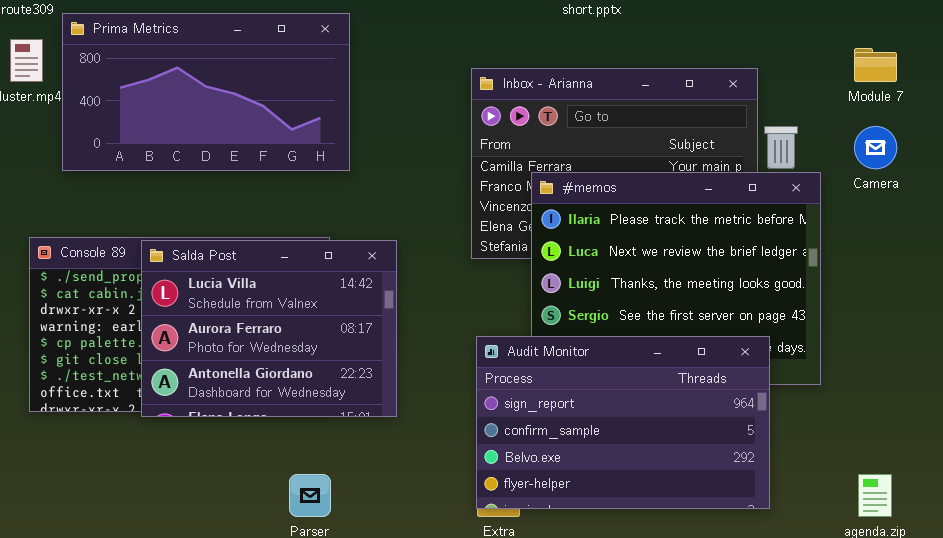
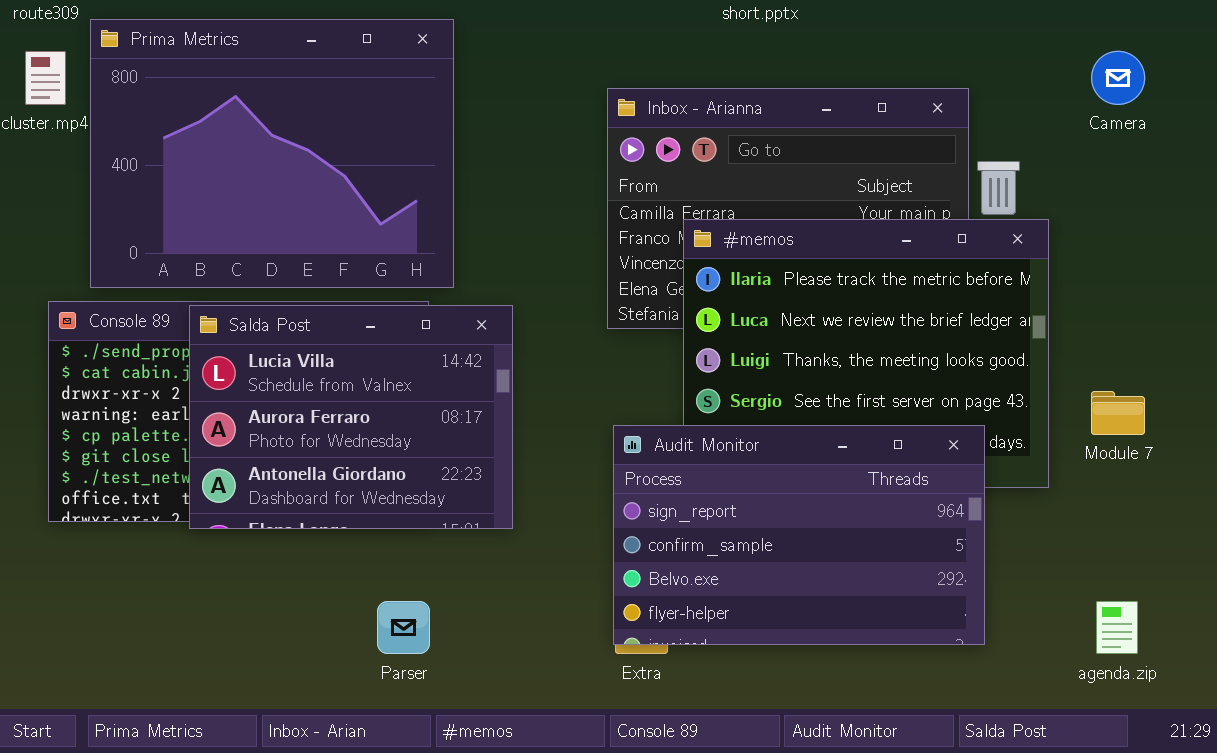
Prima Metrics: [62,13,350,171] -> [90,19,454,288], resized
Module 7: [854,48,897,82] -> [1091,391,1145,435], moved
Camera: [854,126,897,169] -> [1091,51,1145,105], moved

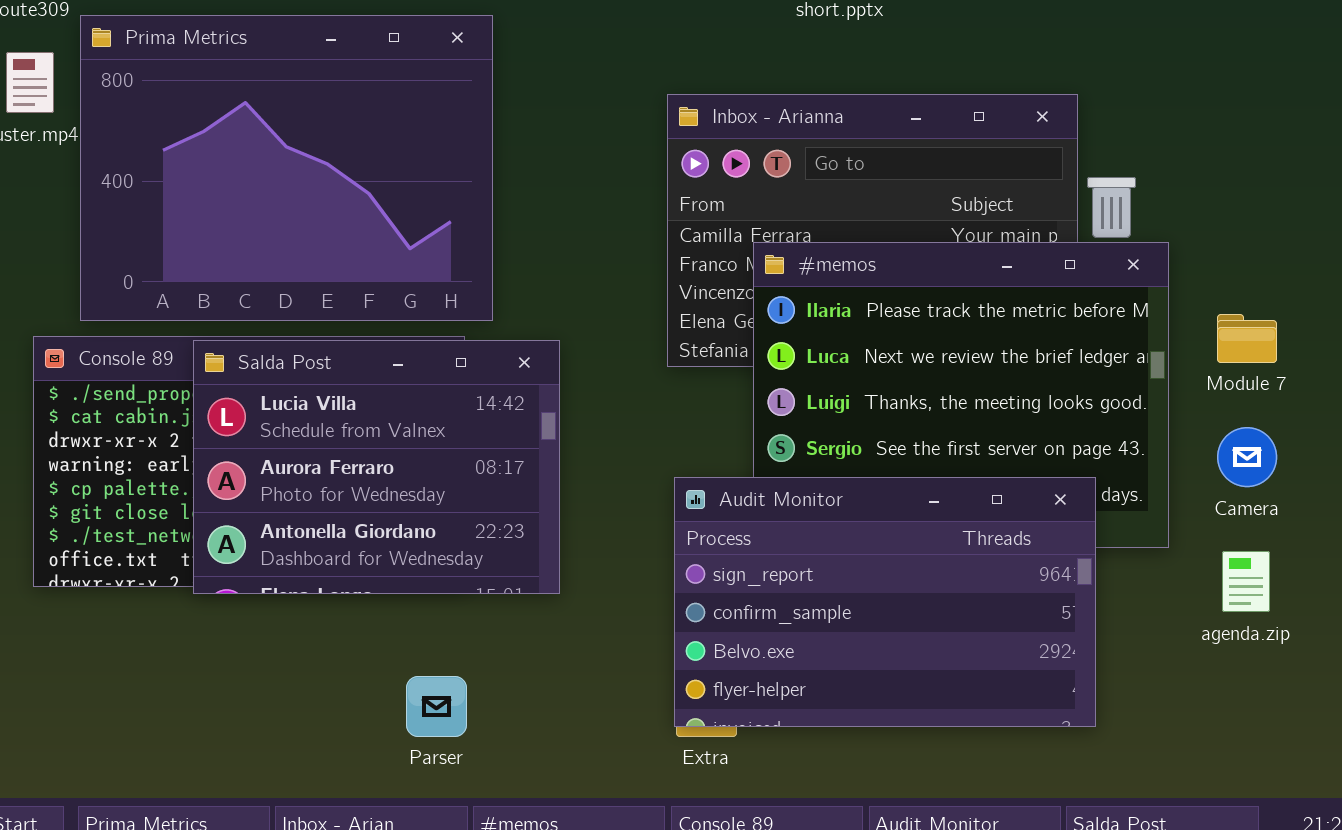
Camera: [1091,51,1145,105] -> [1217,427,1277,487], moved
Module 7: [1091,391,1145,435] -> [1217,314,1277,363], moved
agenda.zip: [1096,601,1138,654] -> [1222,551,1270,612], moved

